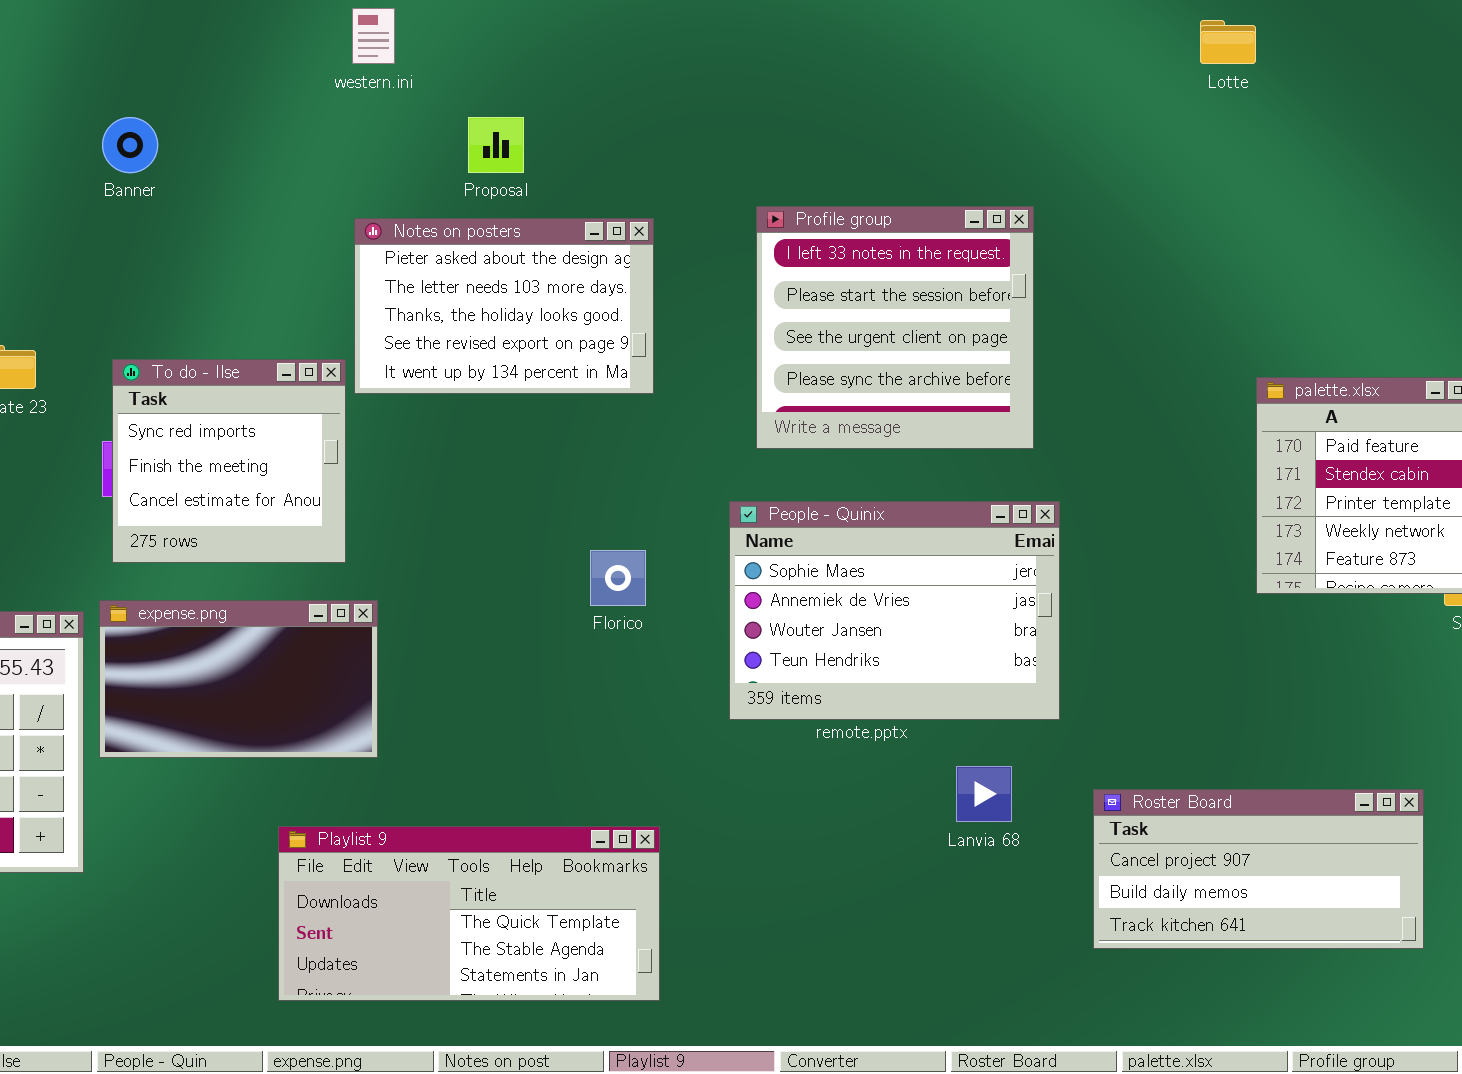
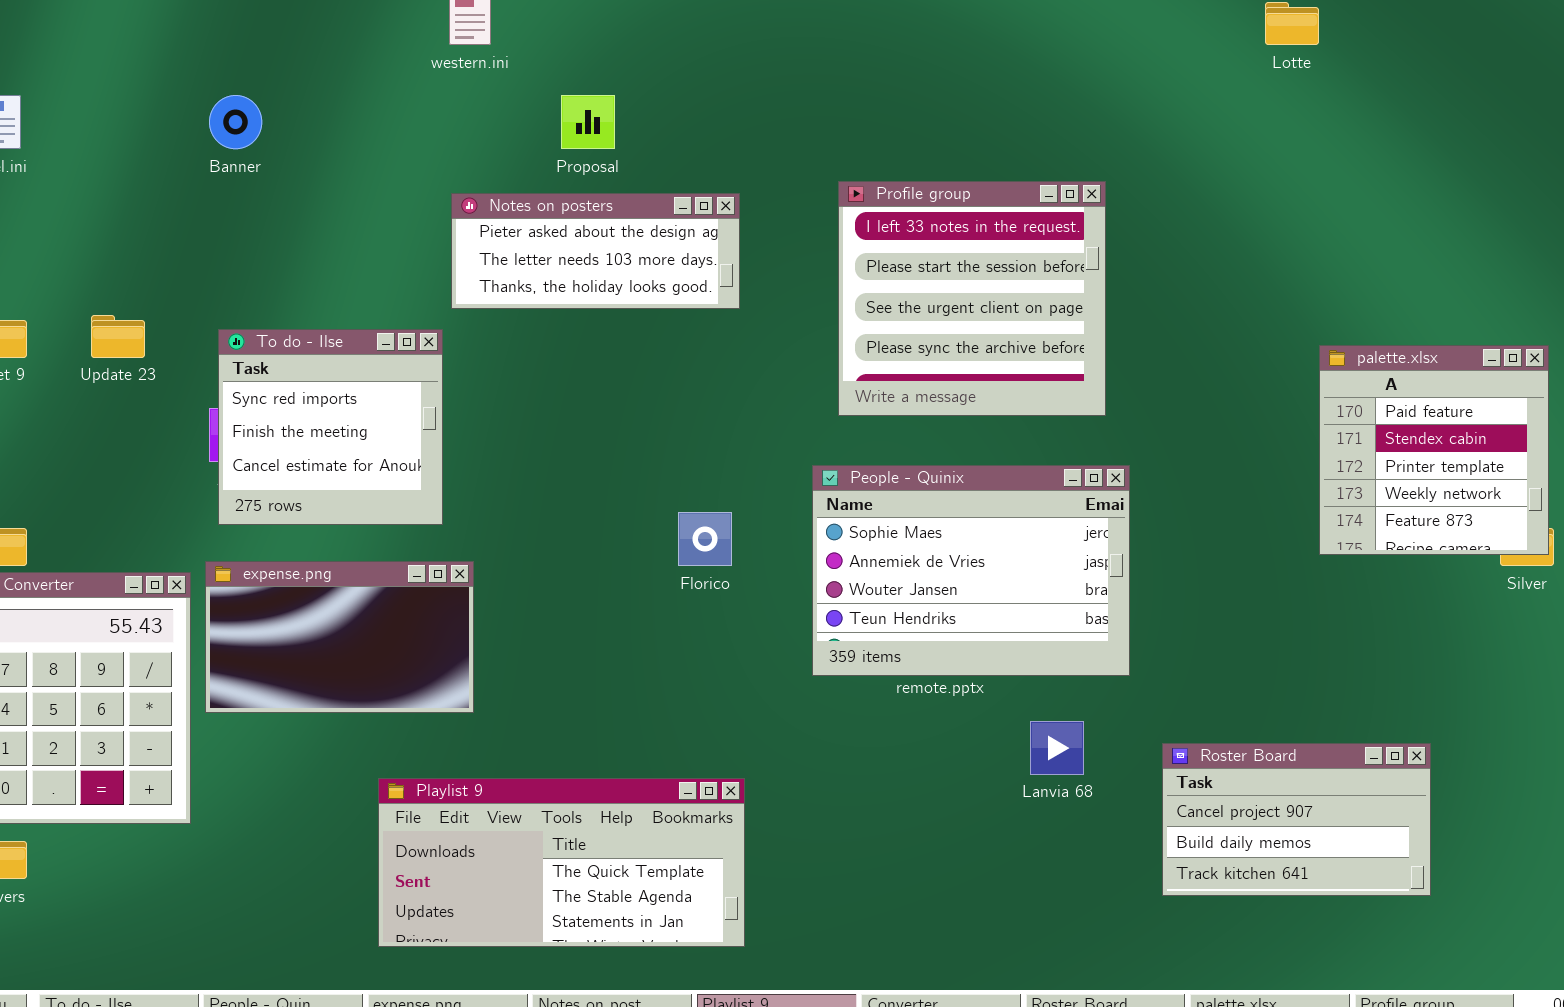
Notes on posters: [354,218,654,394] -> [451,193,740,309], resized
Roster Board: [1093,789,1424,949] -> [1162,743,1431,896], resized

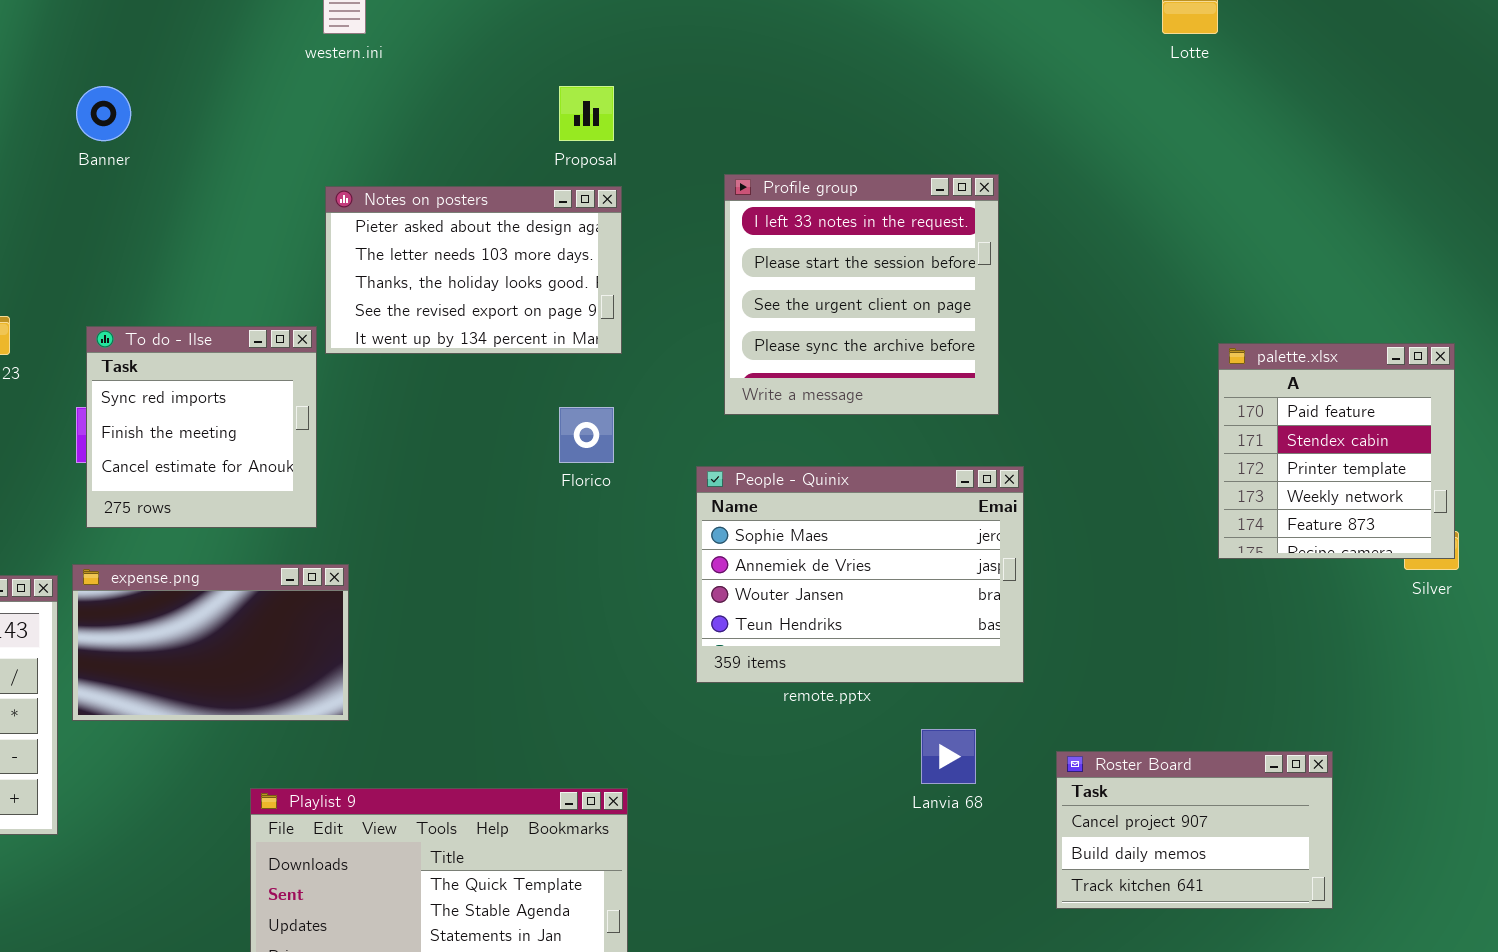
Proposal: [561,95,615,149] -> [559,86,614,141], moved
Notes on posters: [451,193,740,309] -> [325,186,622,354], resized
Florico: [678,512,732,566] -> [559,407,614,463], moved

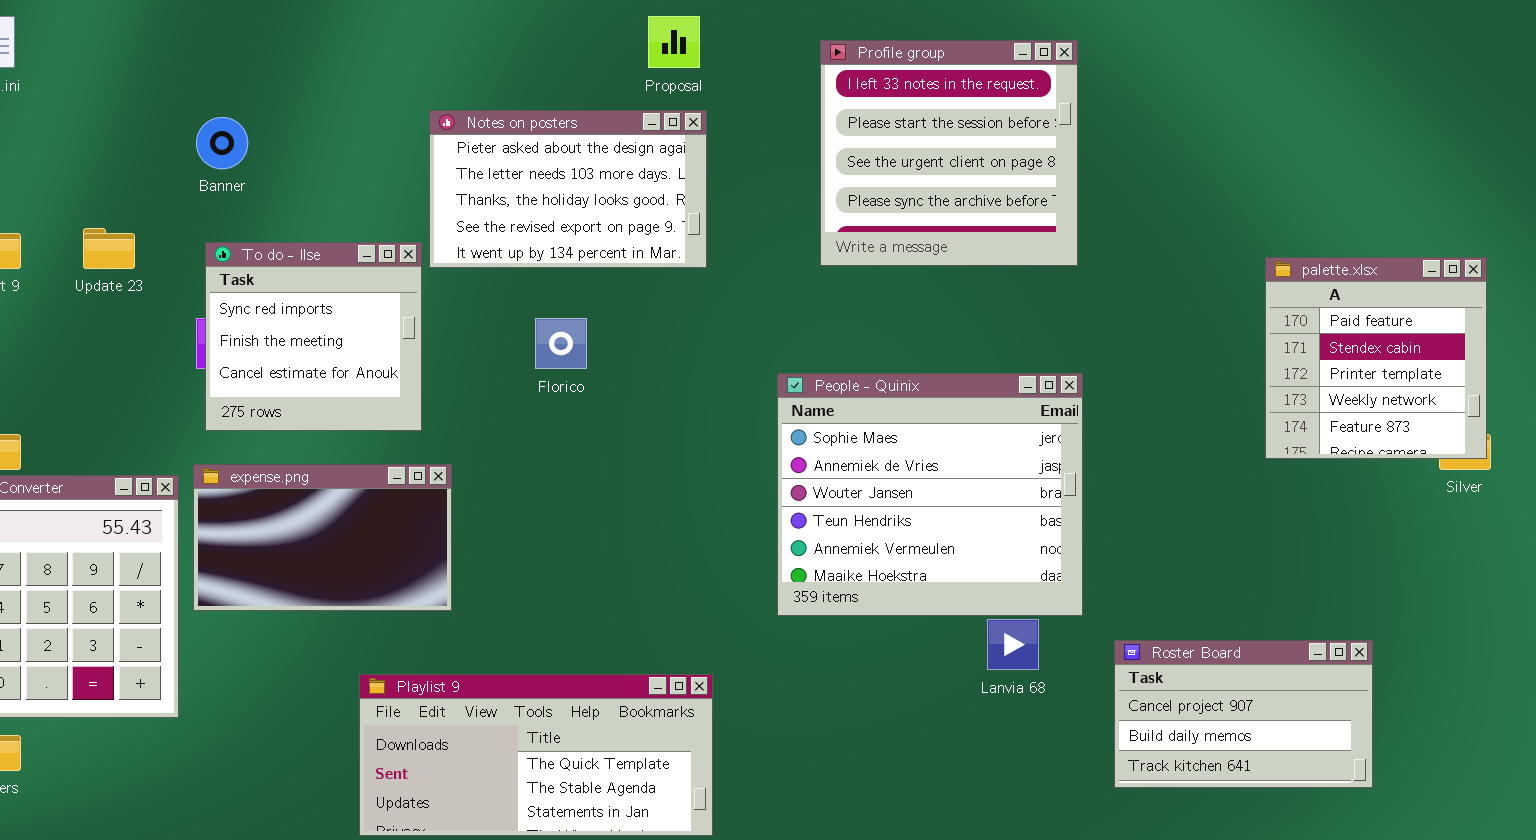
Banner: [76,86,131,141] -> [196,117,248,169], moved
Profile group: [724,174,999,415] -> [820,40,1078,266], moved
Florico: [559,407,614,463] -> [535,318,587,369], moved
People - Quinix: [696,466,1024,683] -> [777,373,1083,616], resized

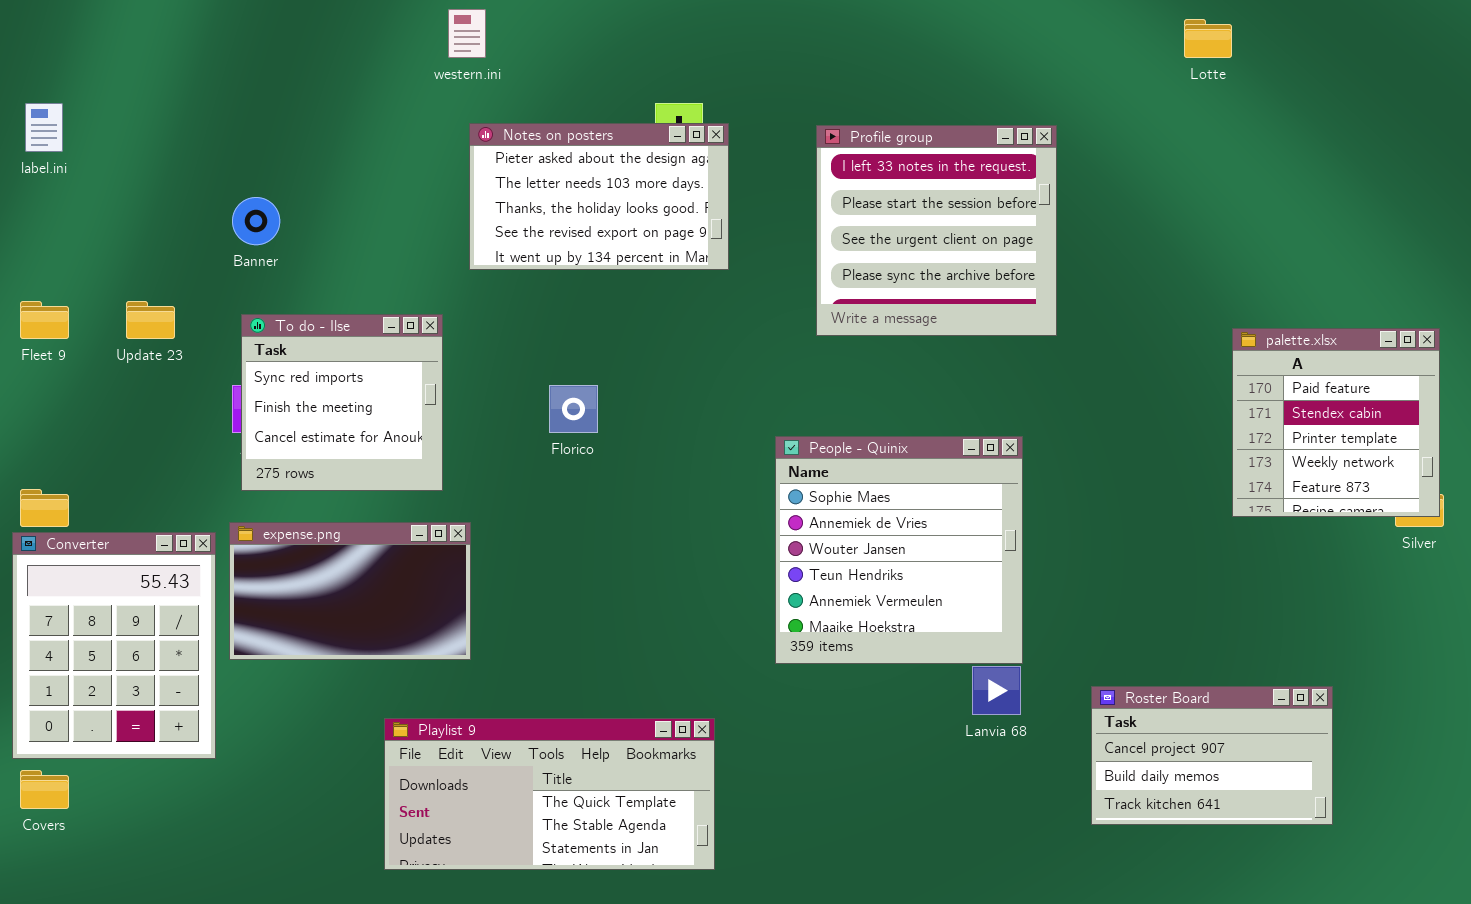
Notes on posters: [429,110,707,268] -> [469,123,729,270], moved
People - Quinix: [777,373,1083,616] -> [775,436,1023,664], resized

